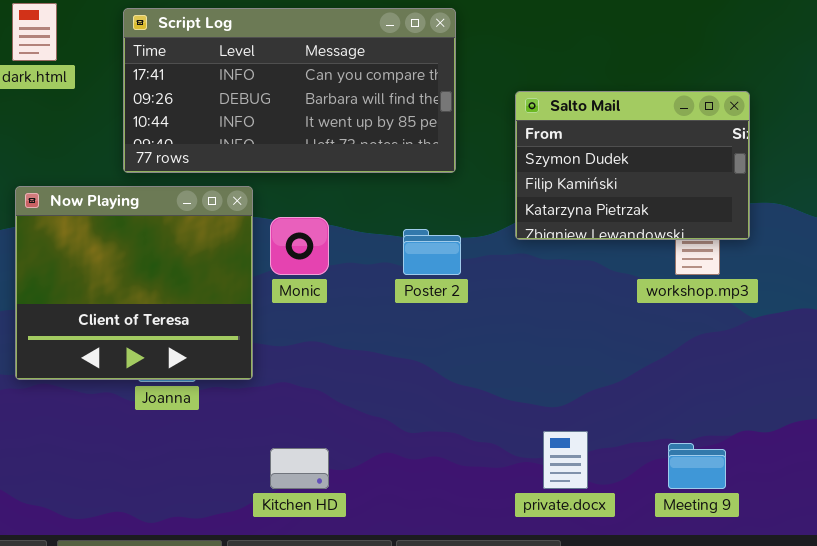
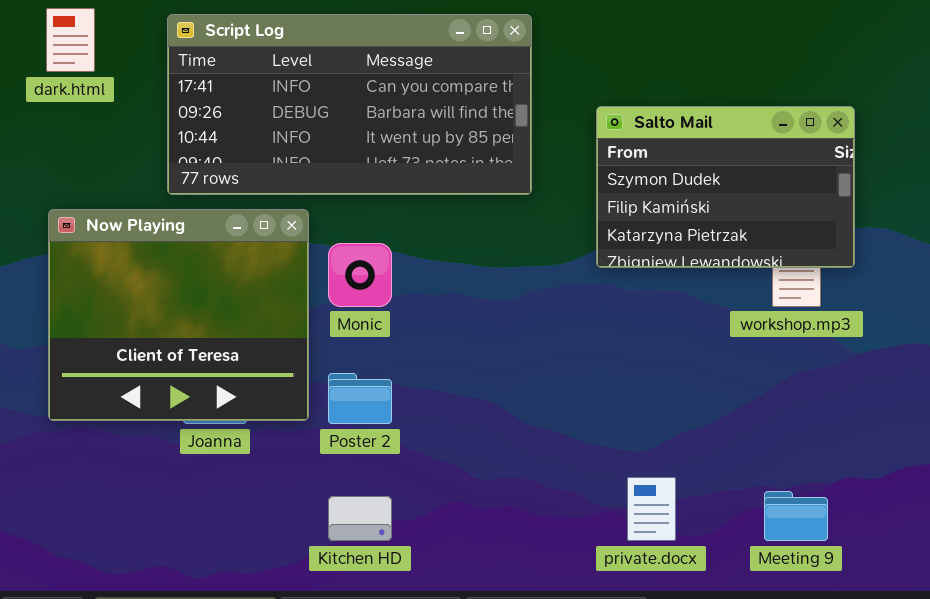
Poster 2: [403,229,461,275] -> [328,373,392,424], moved

